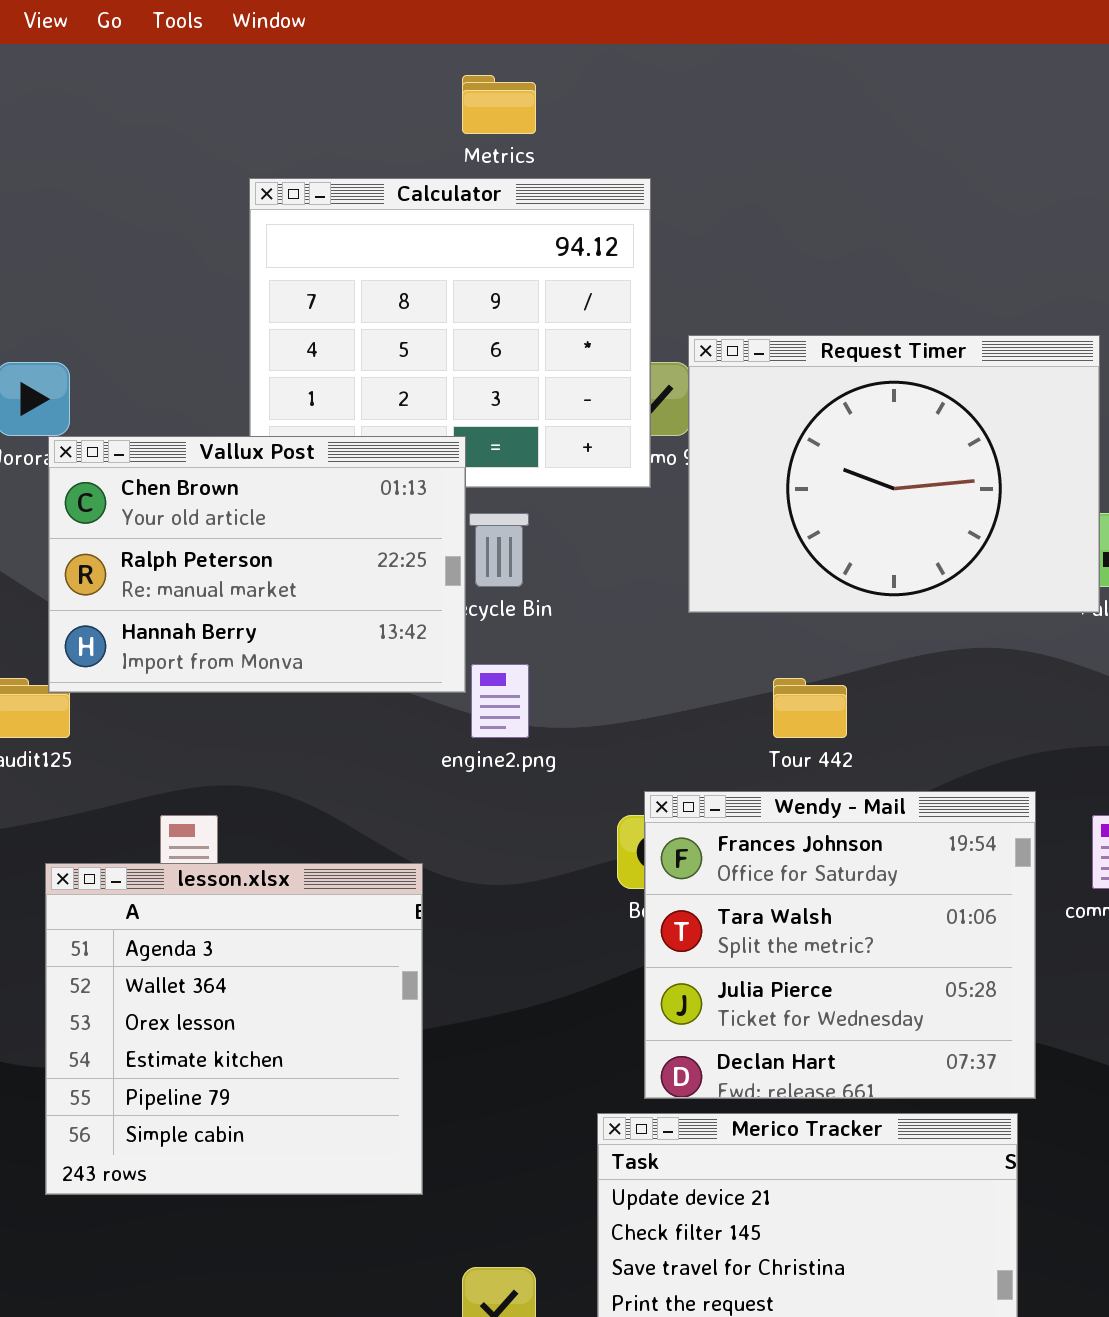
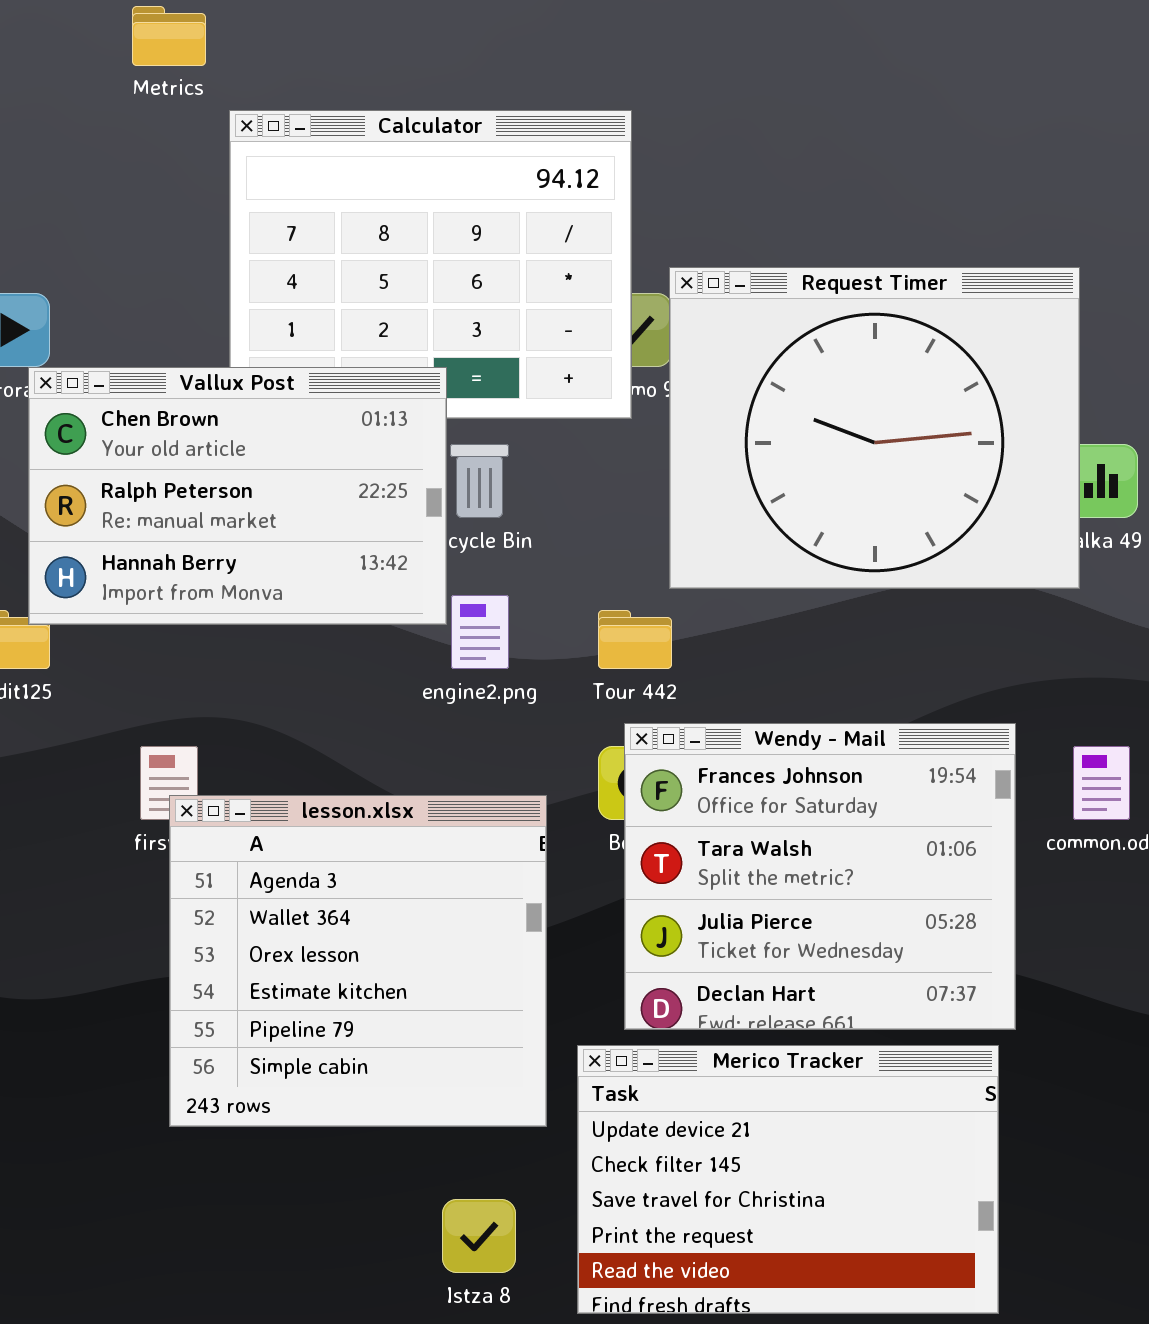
Metrics: [462,75,536,134] -> [132,6,206,66], moved
Request Timer: [688,335,1100,613] -> [669,267,1080,589], resized
Tour 442: [773,678,847,738] -> [598,610,672,669], moved
lesson.xlsx: [45,863,423,1195] -> [169,795,547,1127], moved

